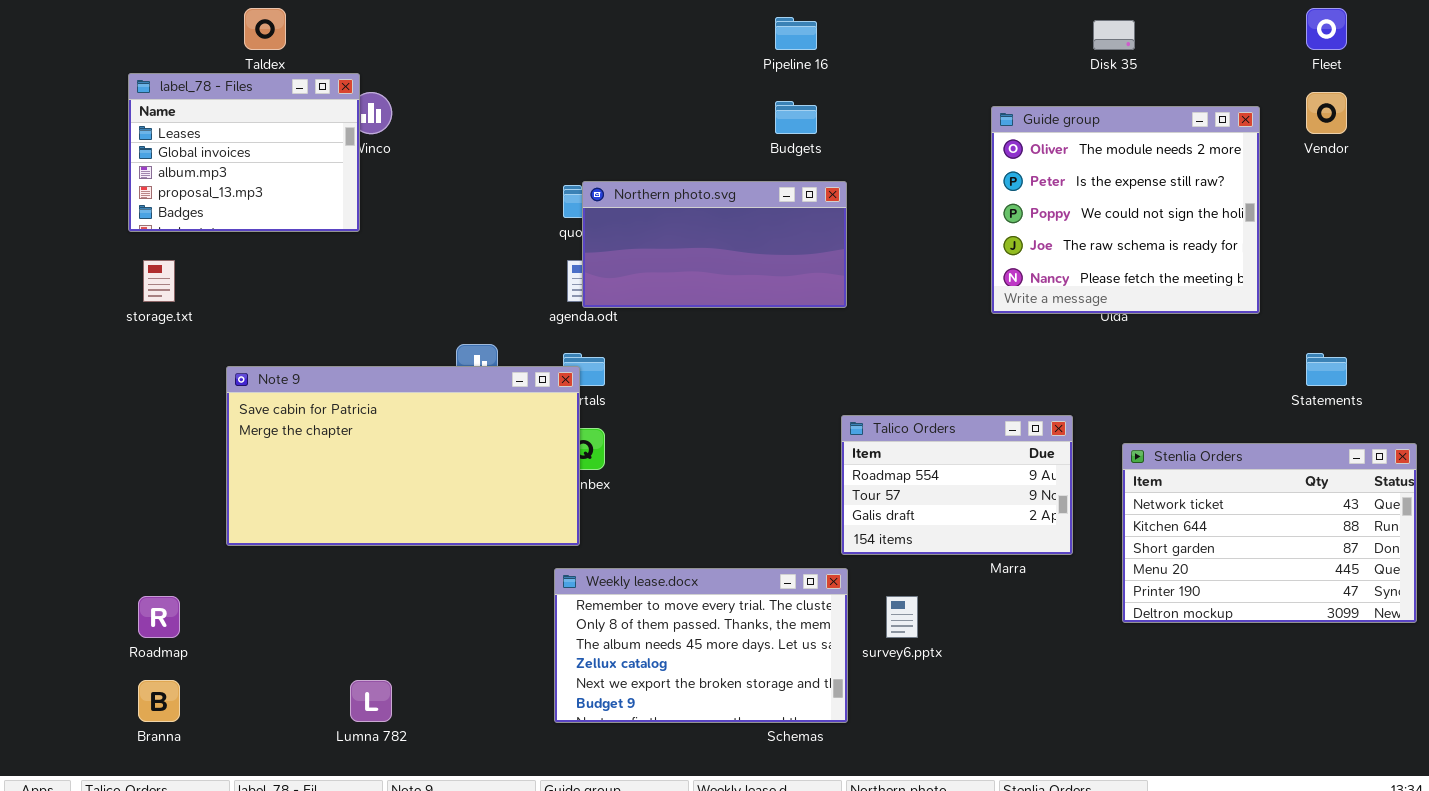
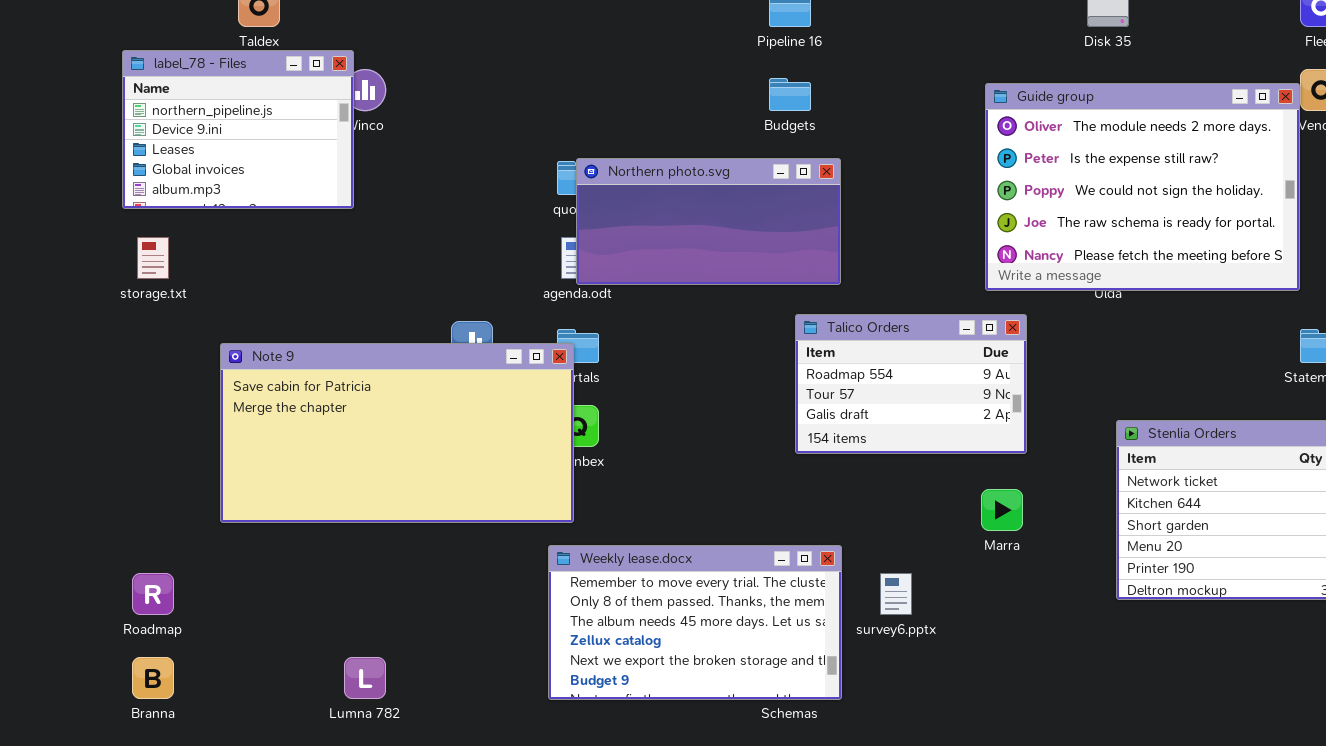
label_78 - Files: [128,73,360,232] -> [122,50,354,209], scrolled up 2 rows
Guide group: [991,106,1260,314] -> [985,83,1300,291], resized
Talico Orders: [841,415,1073,555] -> [795,314,1027,454], moved

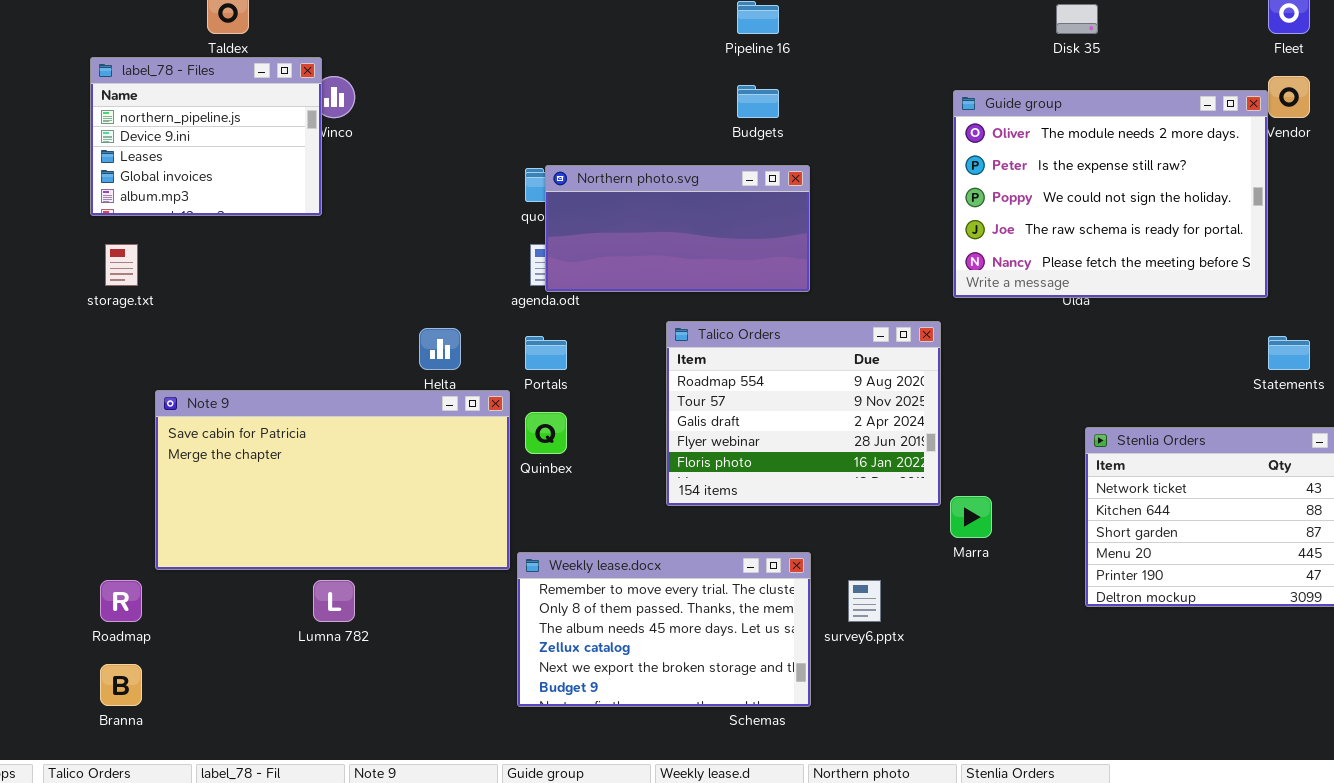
Talico Orders: [795,314,1027,454] -> [666,321,941,506], moved, resized
Note 9: [220,343,574,523] -> [155,390,510,570], moved
Lumna 782: [344,657,386,699] -> [313,580,355,622], moved

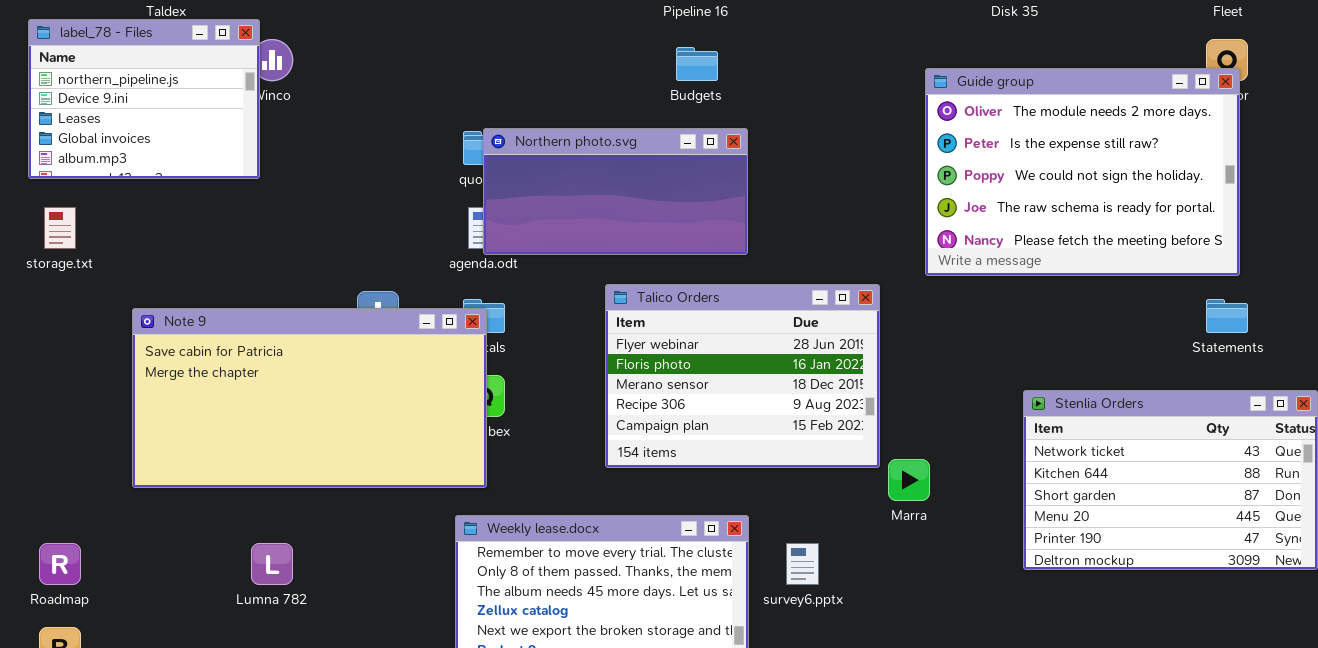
Guide group: [953,90,1268,298] -> [925,68,1240,276], moved
Talico Orders: [666,321,941,506] -> [605,284,880,468], scrolled down 3 rows
Note 9: [155,390,510,570] -> [132,308,487,488], moved

